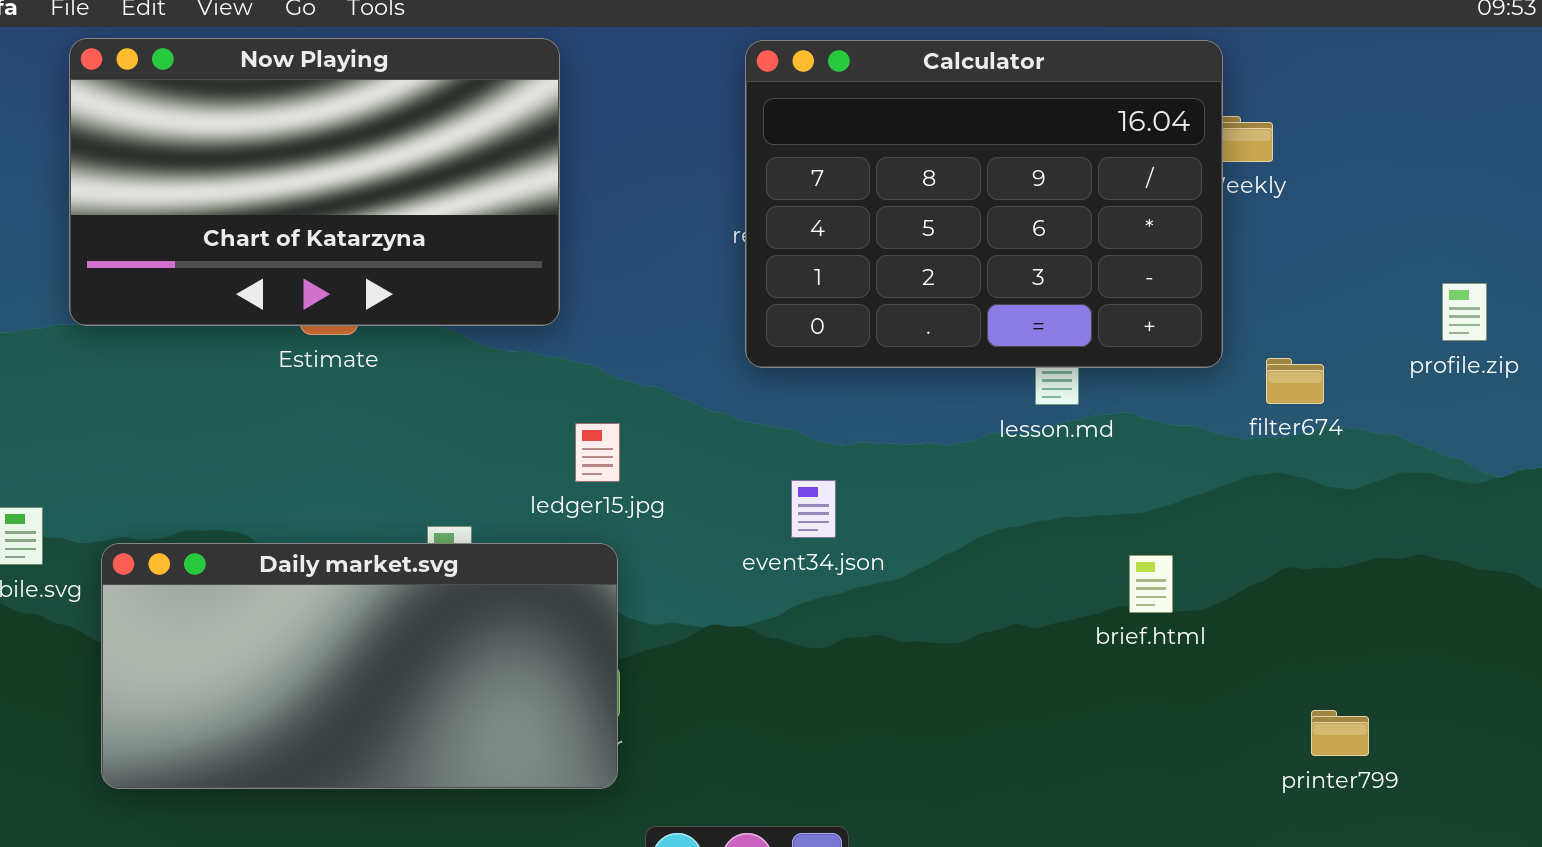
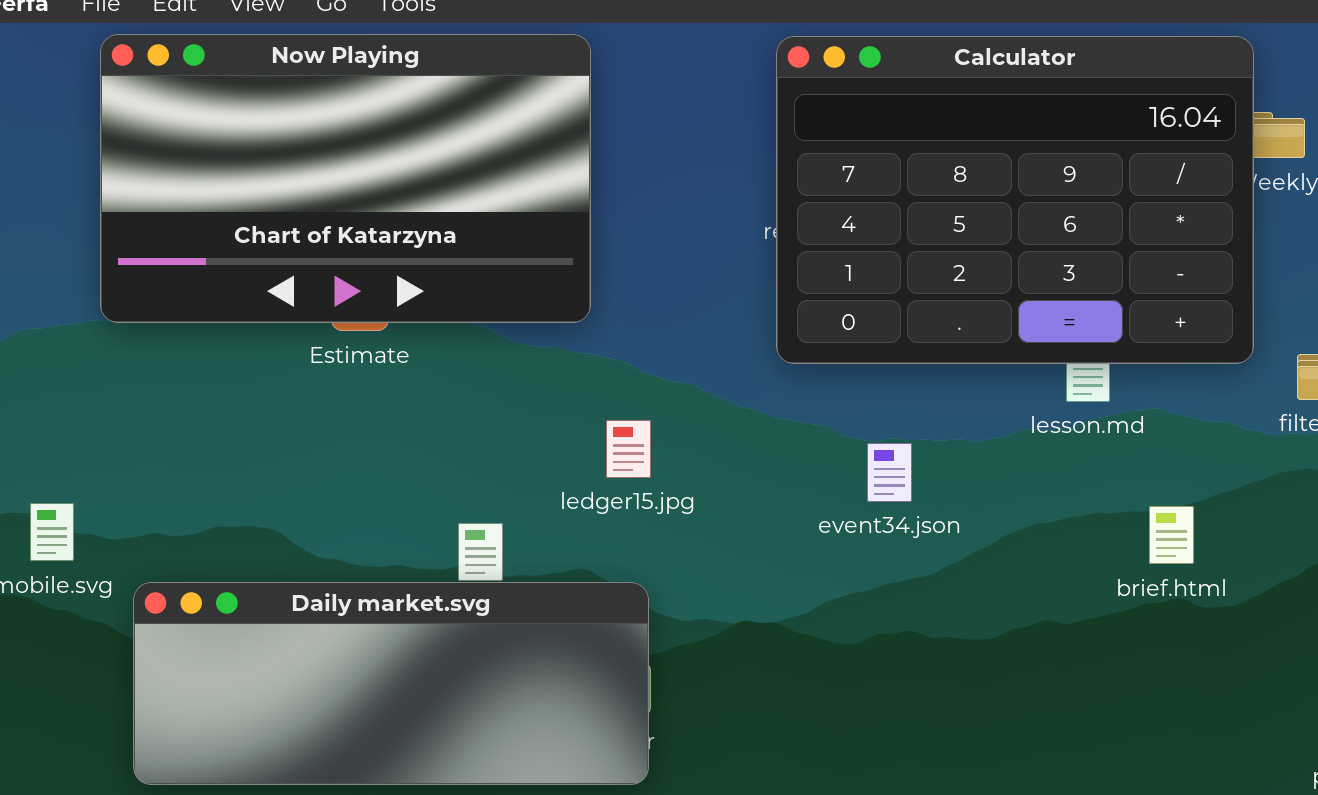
event34.json: [791,480,836,538] -> [867,443,912,502], moved
Daily market.svg: [101,543,618,789] -> [133,582,649,785], resized
brief.html: [1129,555,1173,613] -> [1149,506,1194,564], moved

